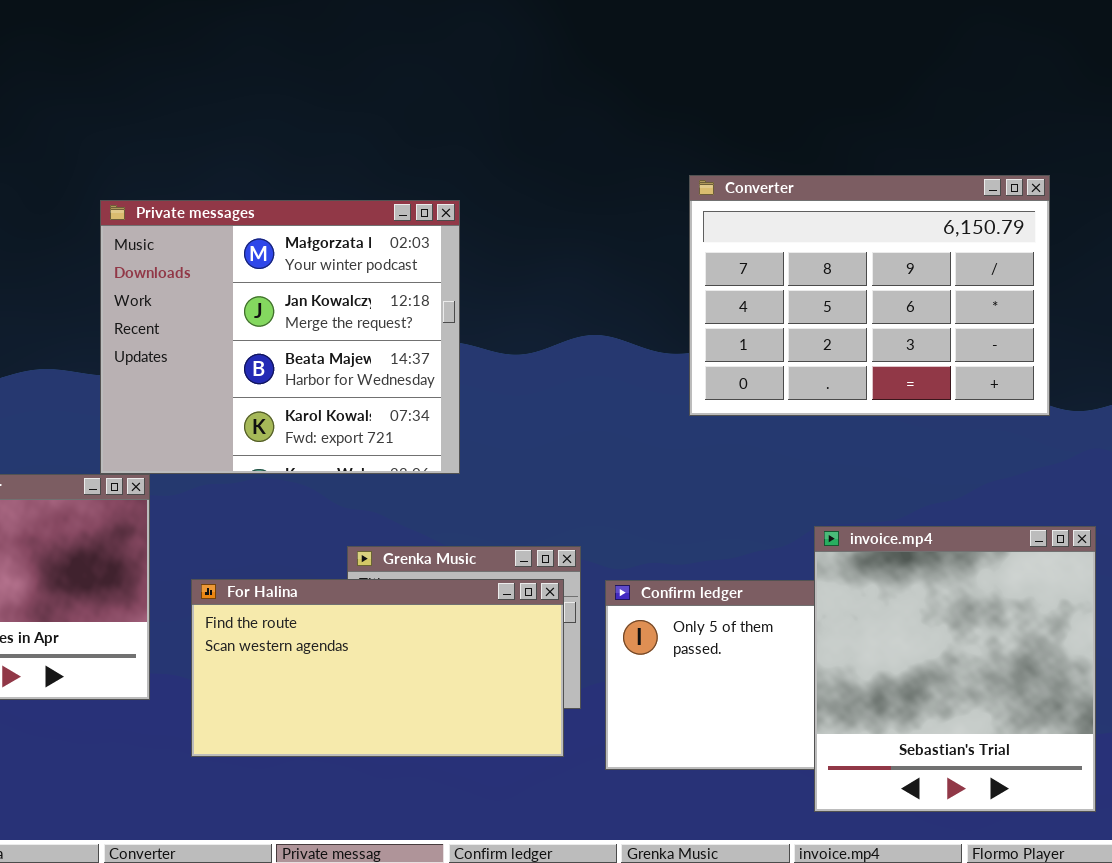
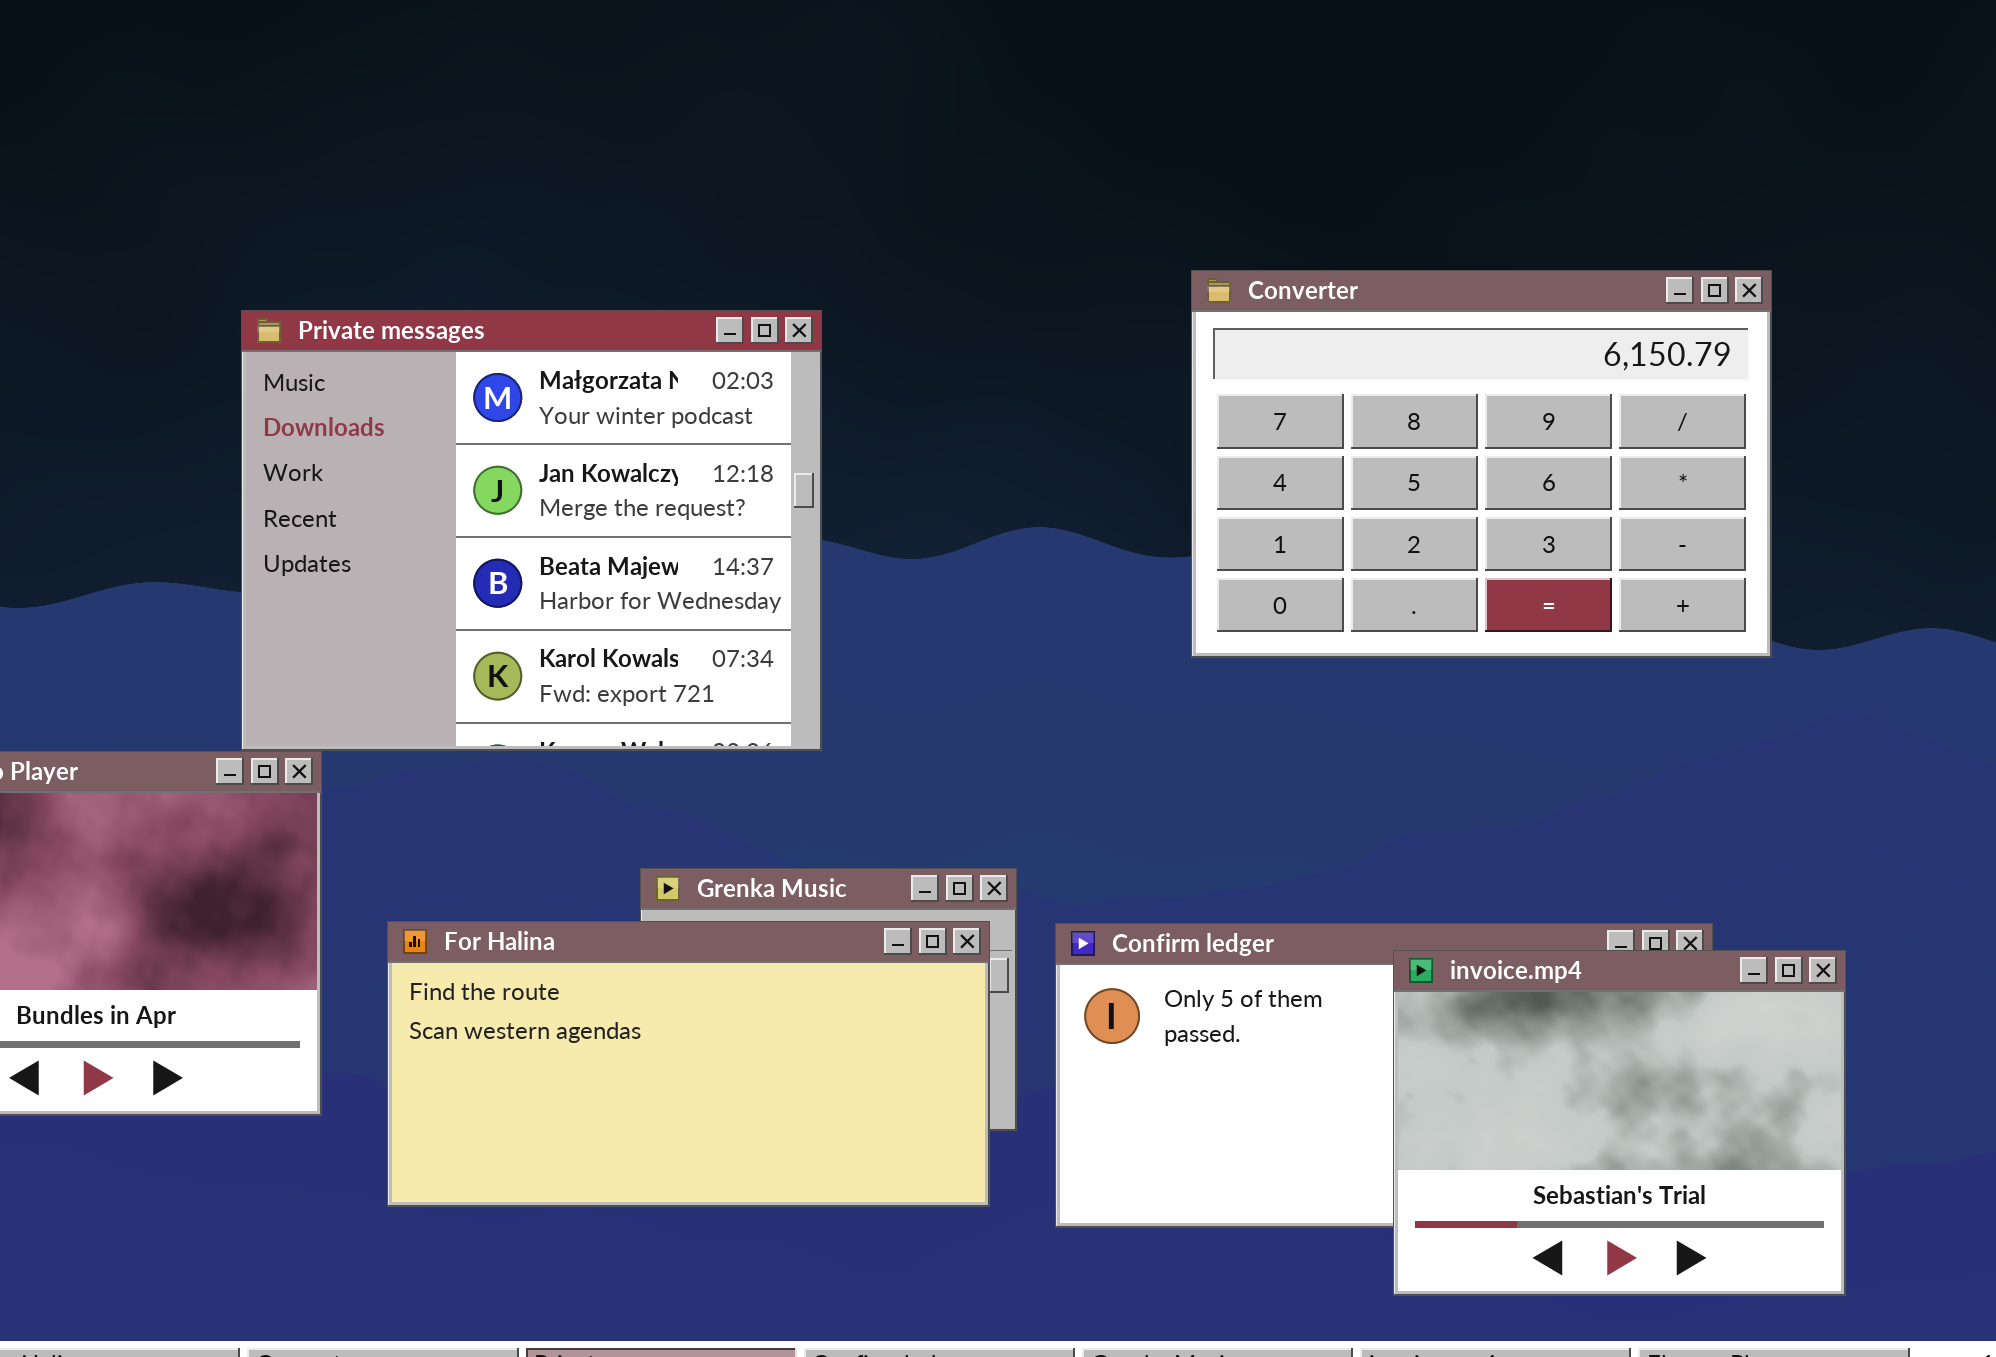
invoice.mp4: [814,526,1096,812] -> [1393,950,1846,1296], resized

